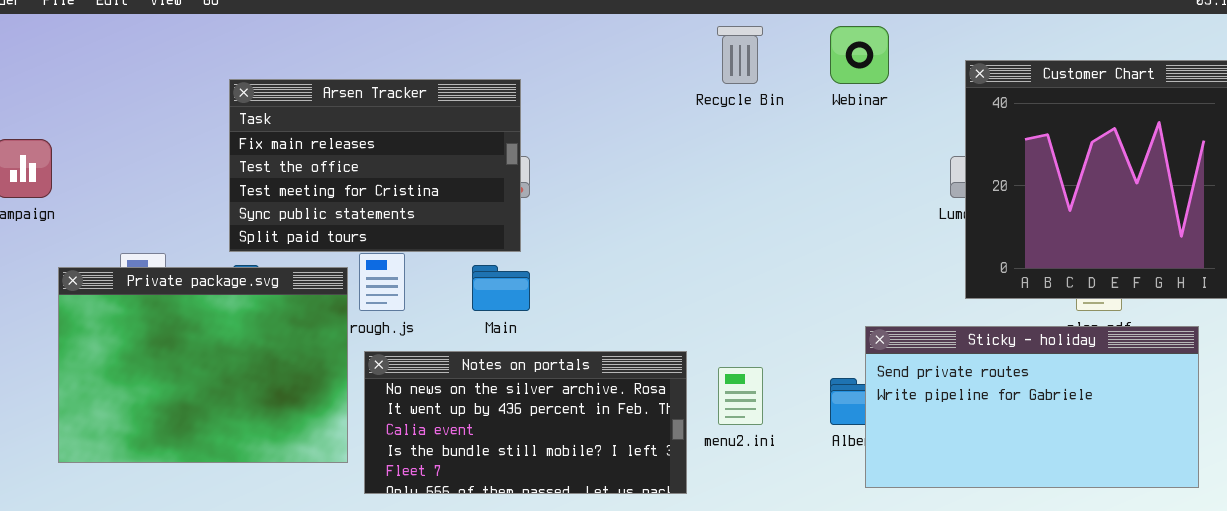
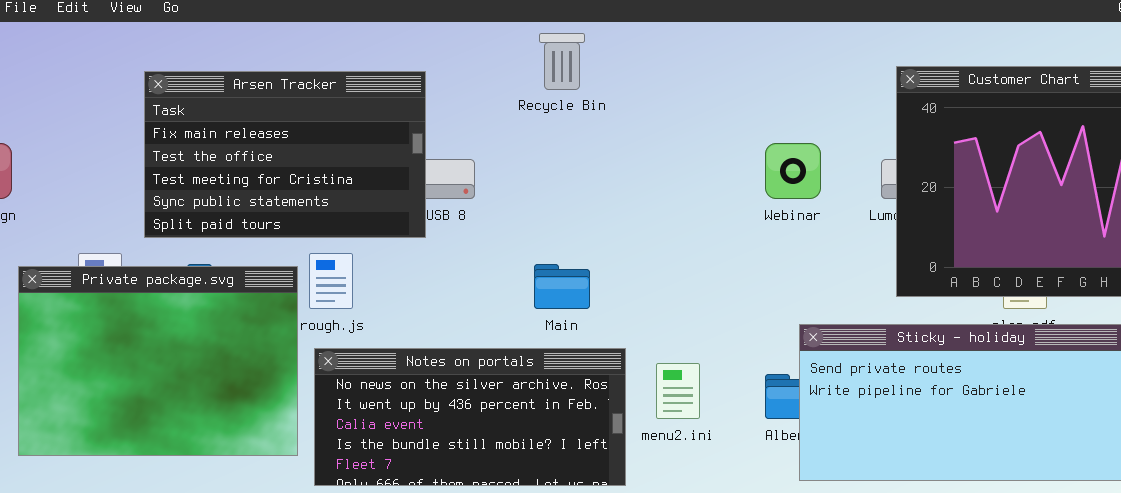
Recycle Bin: [717,26,763,84] -> [539,33,585,90], moved
Webinar: [830,26,889,84] -> [765,143,821,199], moved
Arsen Tracker: [229,79,521,252] -> [144,71,426,238], moved
Main: [472,265,530,311] -> [534,264,590,309], moved

